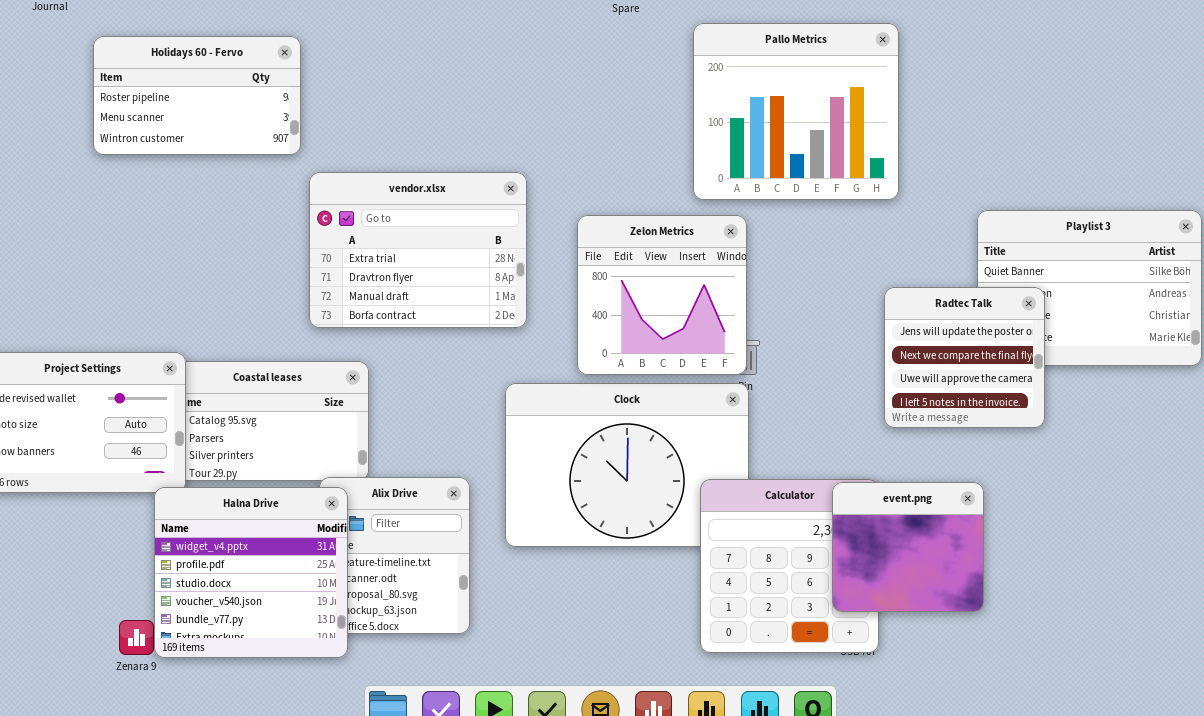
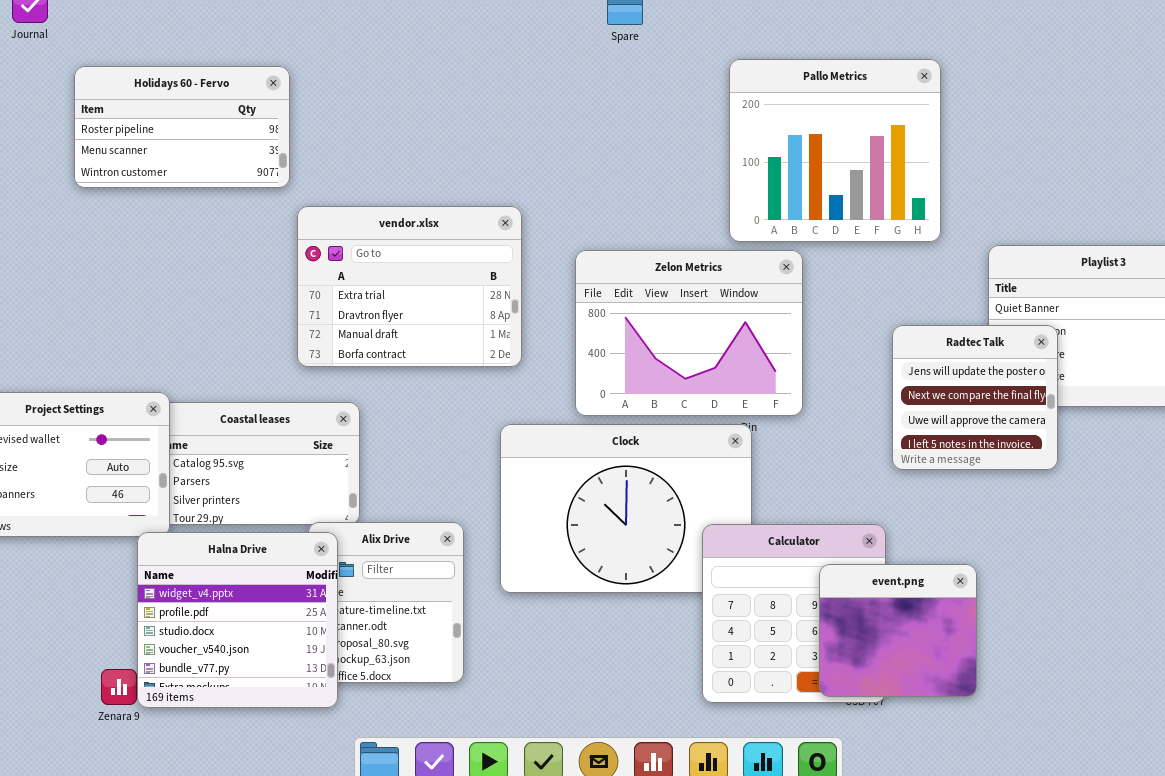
Pallo Metrics: [693,23,899,200] -> [729,59,941,242], moved
Zelon Metrics: [577,215,747,375] -> [575,250,803,416], resized
event.png: [832,482,984,612] -> [819,564,977,697], moved

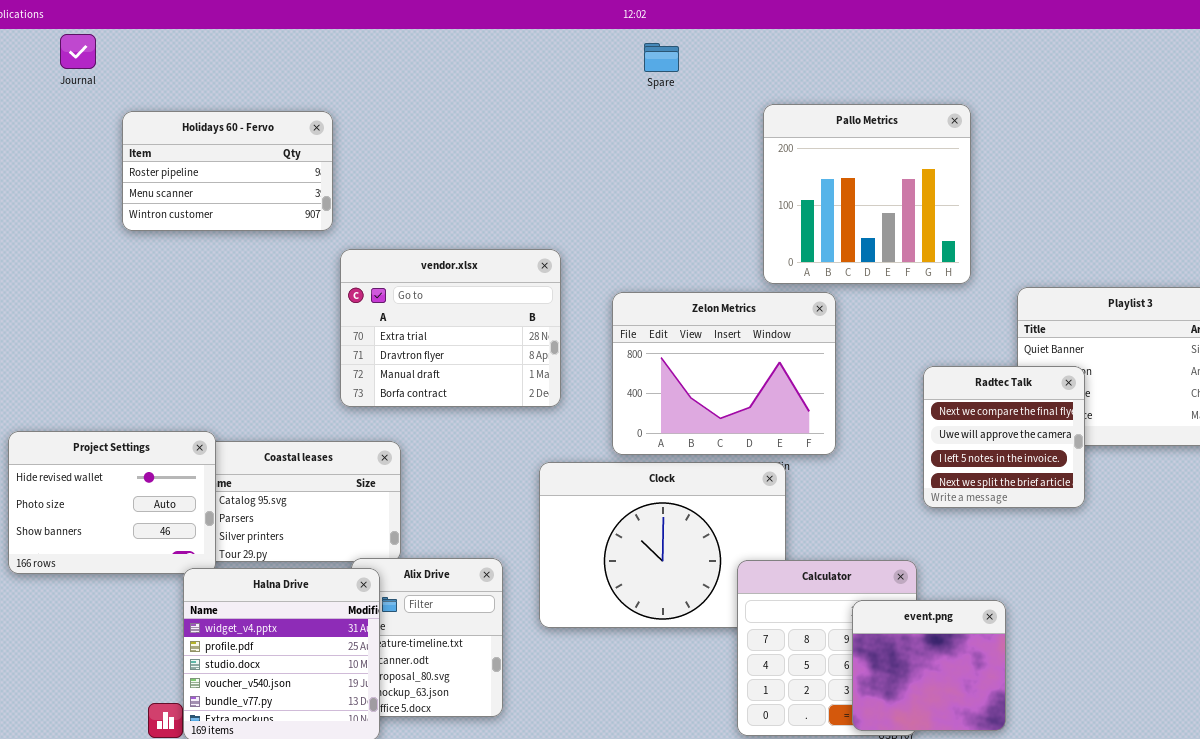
Radtec Talk: [892,325,1058,470] -> [923,366,1085,508], scrolled down 1 row

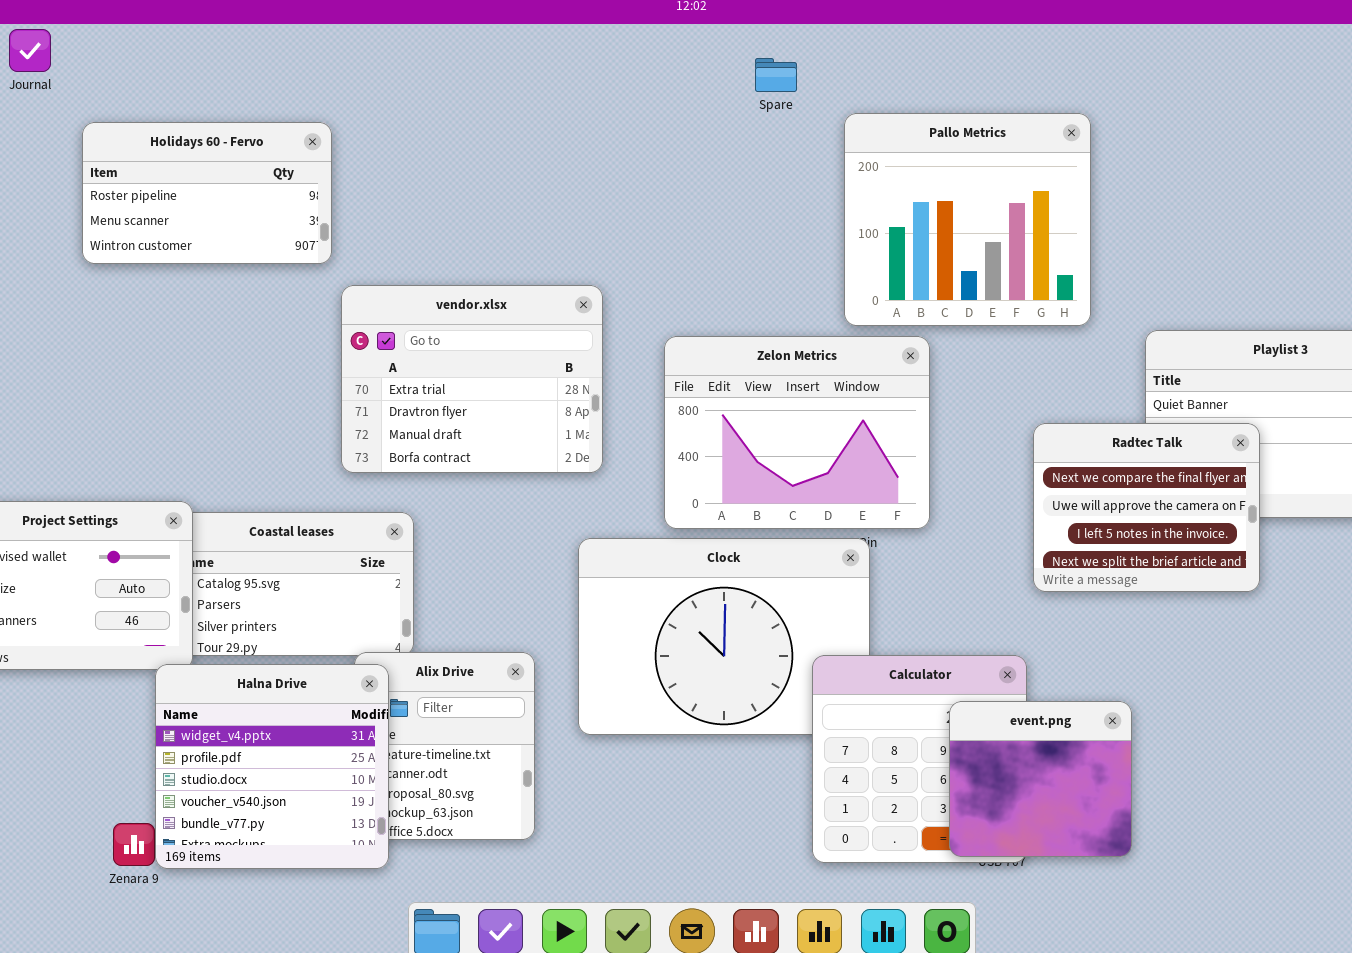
Spare: [644,43,679,72] -> [755,58,797,92], moved
Radtec Talk: [923,366,1085,508] -> [1033,423,1260,592], resized

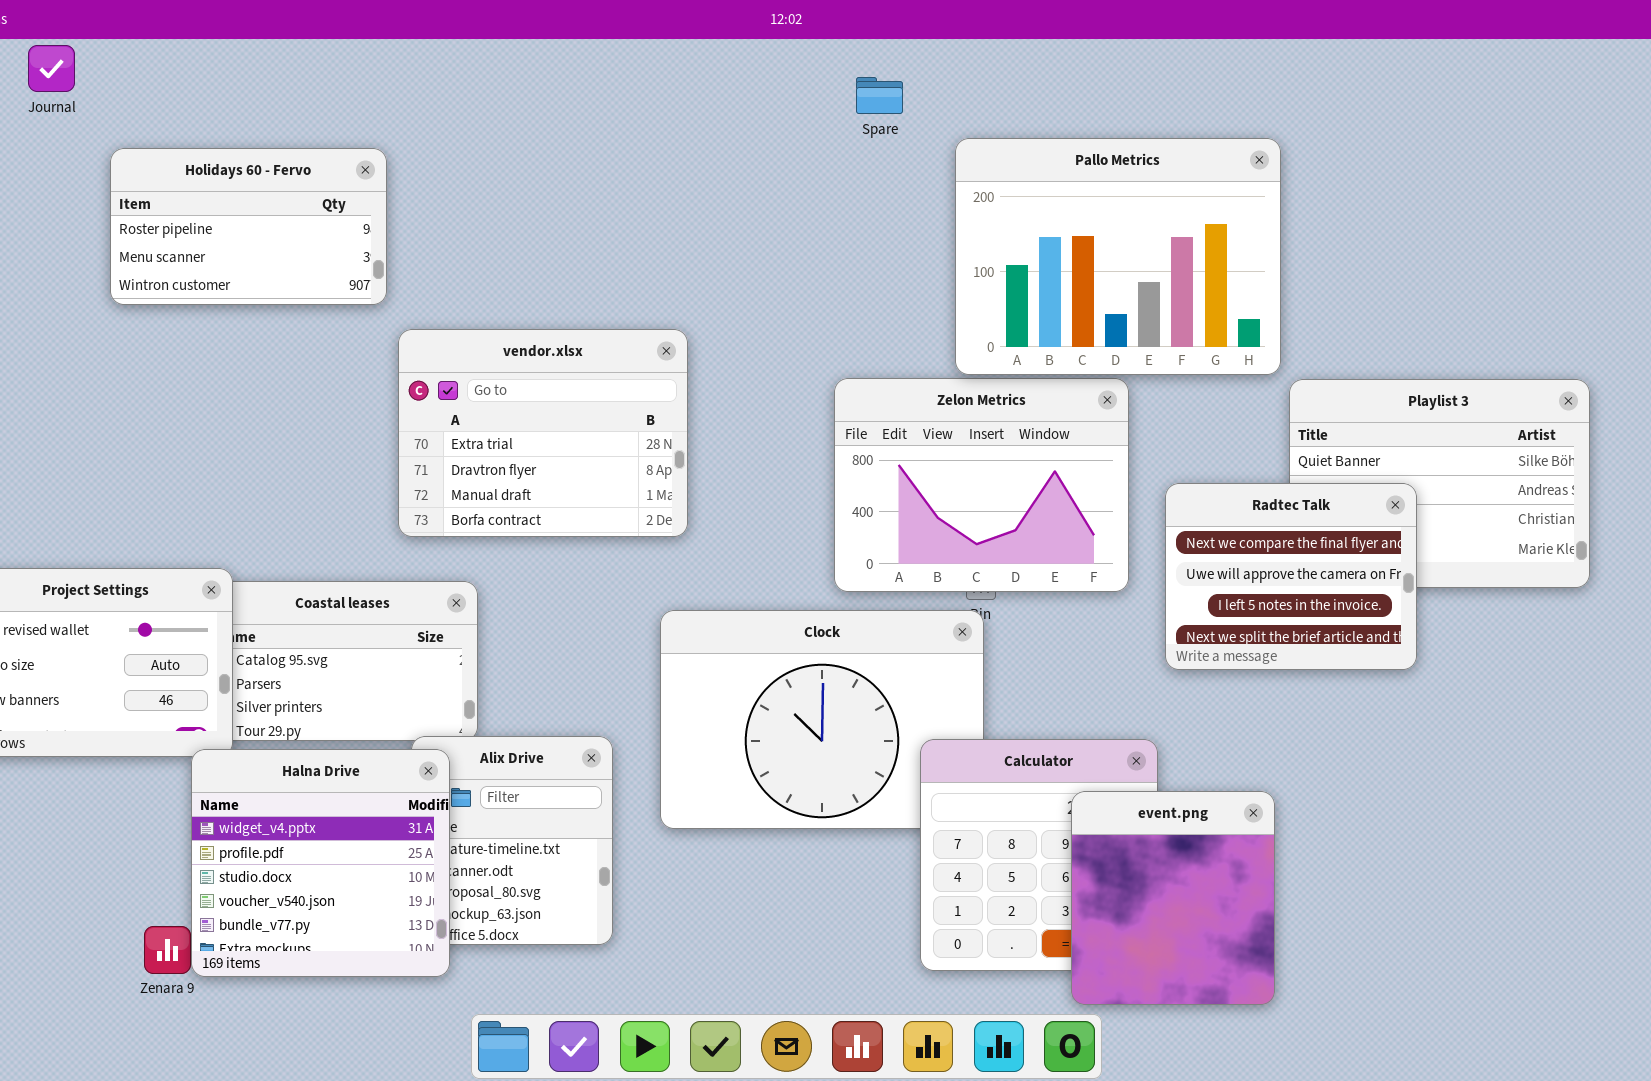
Pallo Metrics: [844,113,1091,326] -> [955,138,1281,375], resized
Zelon Metrics: [664,336,930,529] -> [834,378,1129,592], moved
event.png: [949,701,1132,857] -> [1071,791,1275,1005], resized

